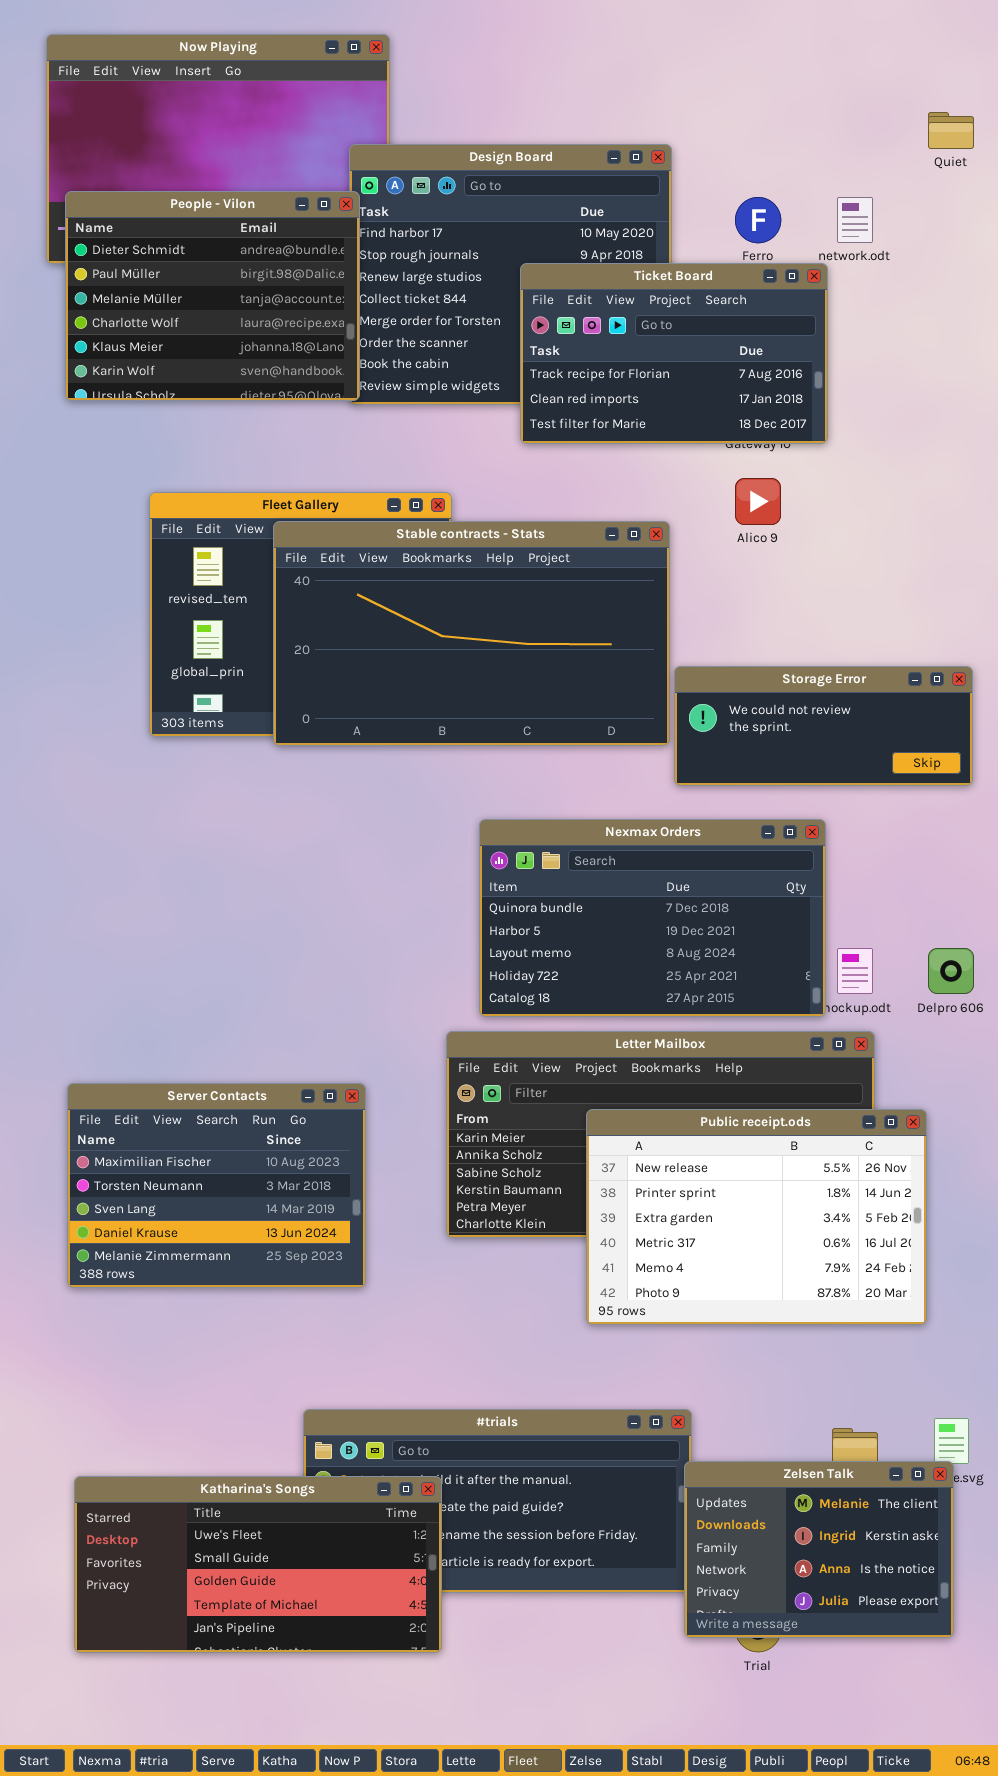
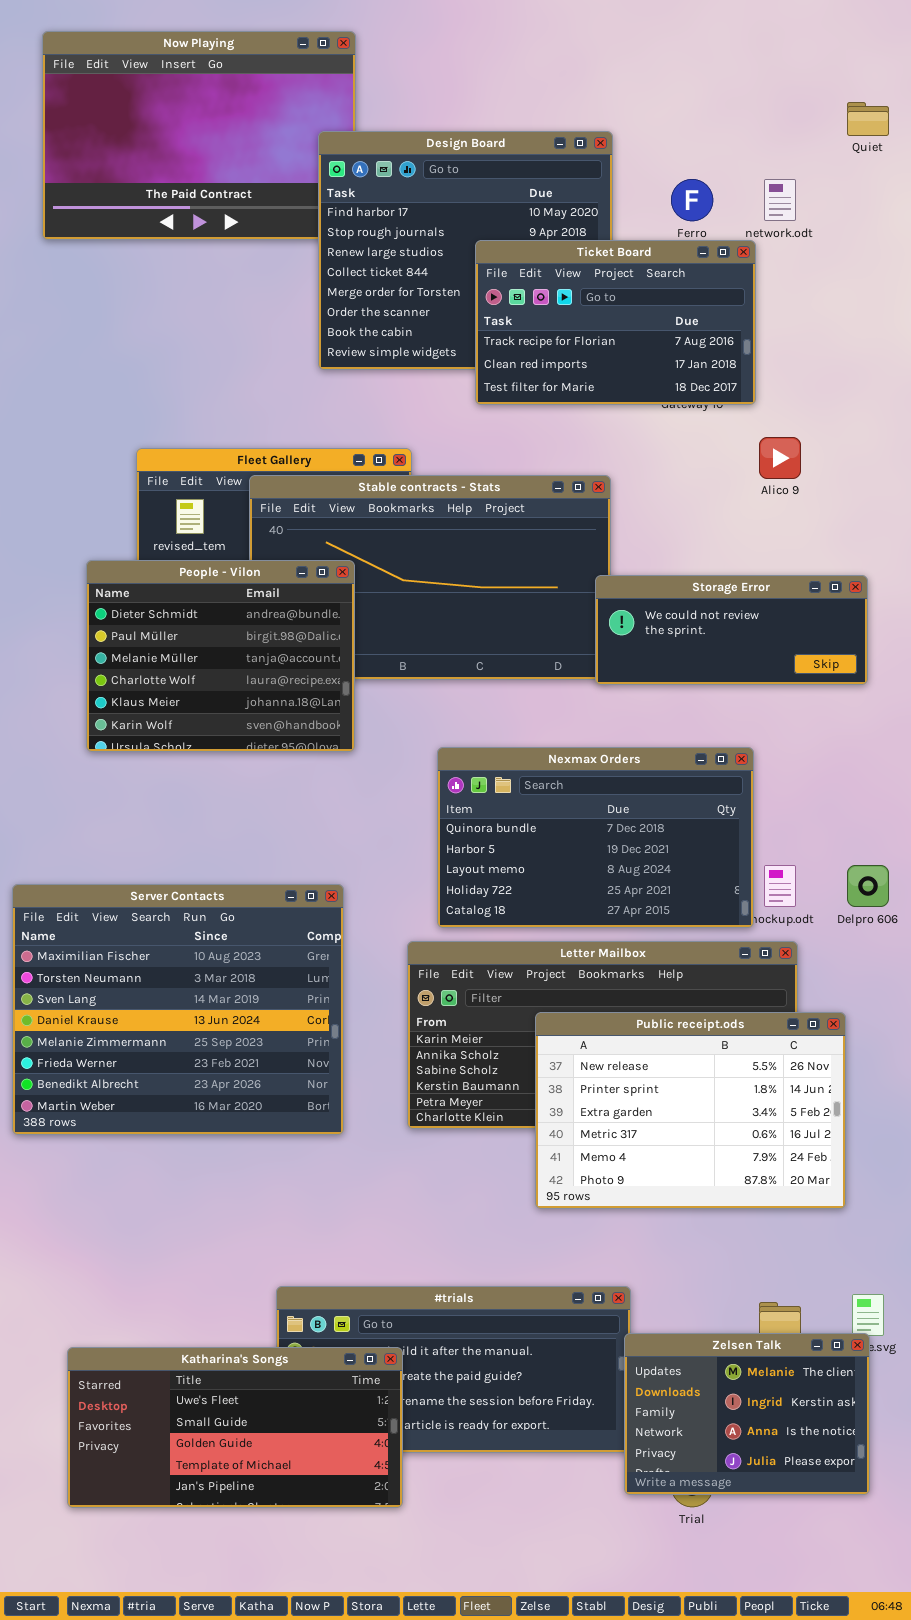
People - Vilon: [65,191,360,401] -> [86,560,355,752], moved
Alico 9: [735,478,781,525] -> [759,437,801,479], moved
Storage Error: [674,666,973,786] -> [595,575,868,685], moved
Server Contacts: [67,1083,366,1288] -> [12,884,344,1135], moved, resized

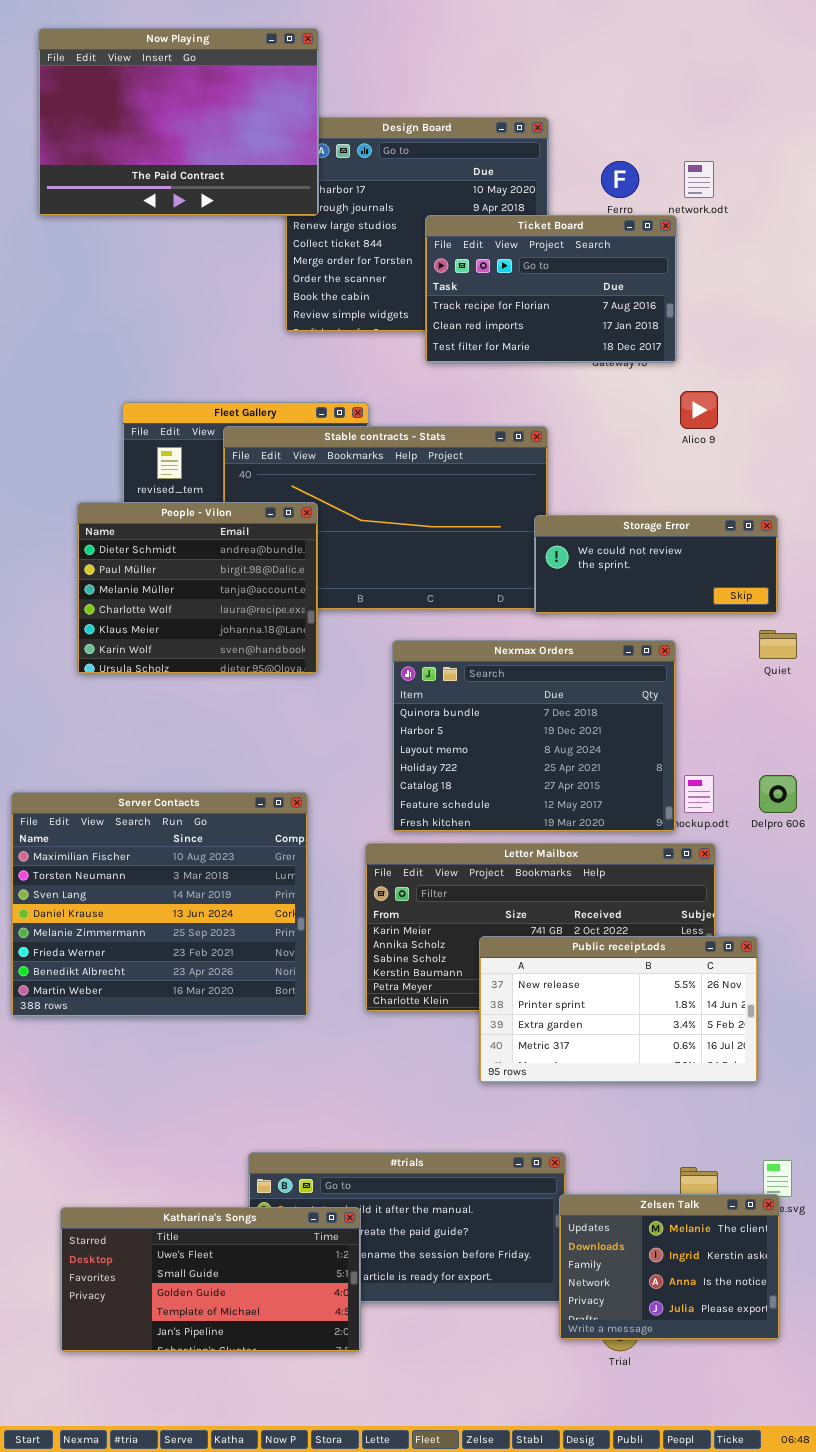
Now Playing: [42,31,356,240] -> [38,28,319,216], raised
Quiet: [847,102,889,136] -> [759,630,797,659], moved
Nexmax Orders: [437,747,754,928] -> [392,640,676,832], resized
Public receipt.ods: [535,1012,846,1209] -> [479,936,758,1083], resized

